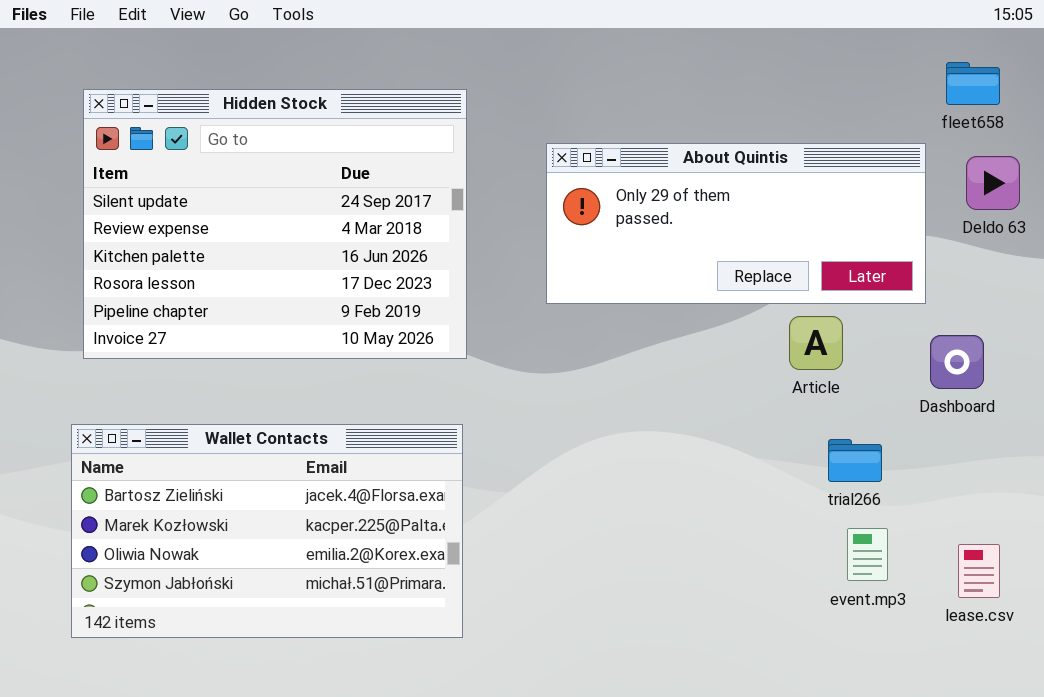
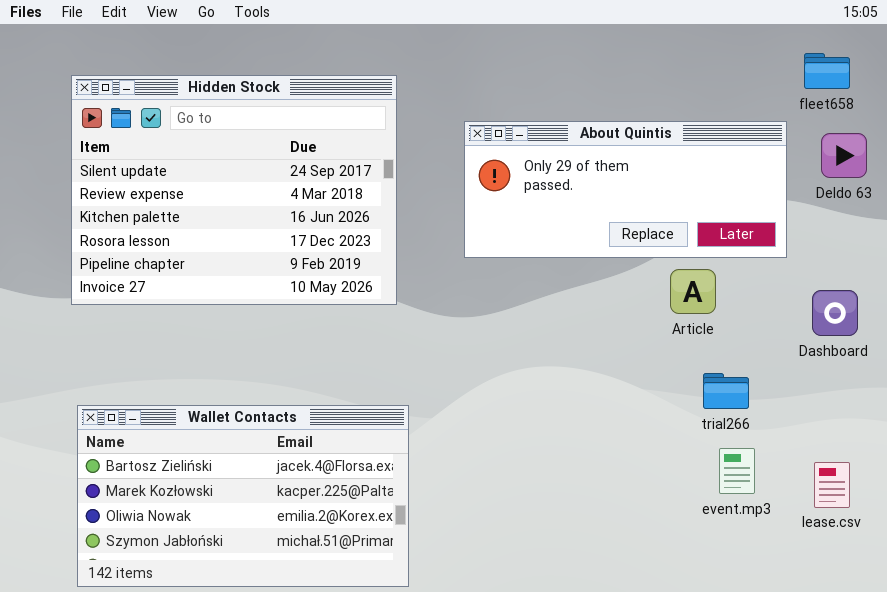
Dashboard: [930,335,984,389] -> [812,290,858,336], moved
Wallet Contacts: [71,424,463,638] -> [77,405,409,587], moved

